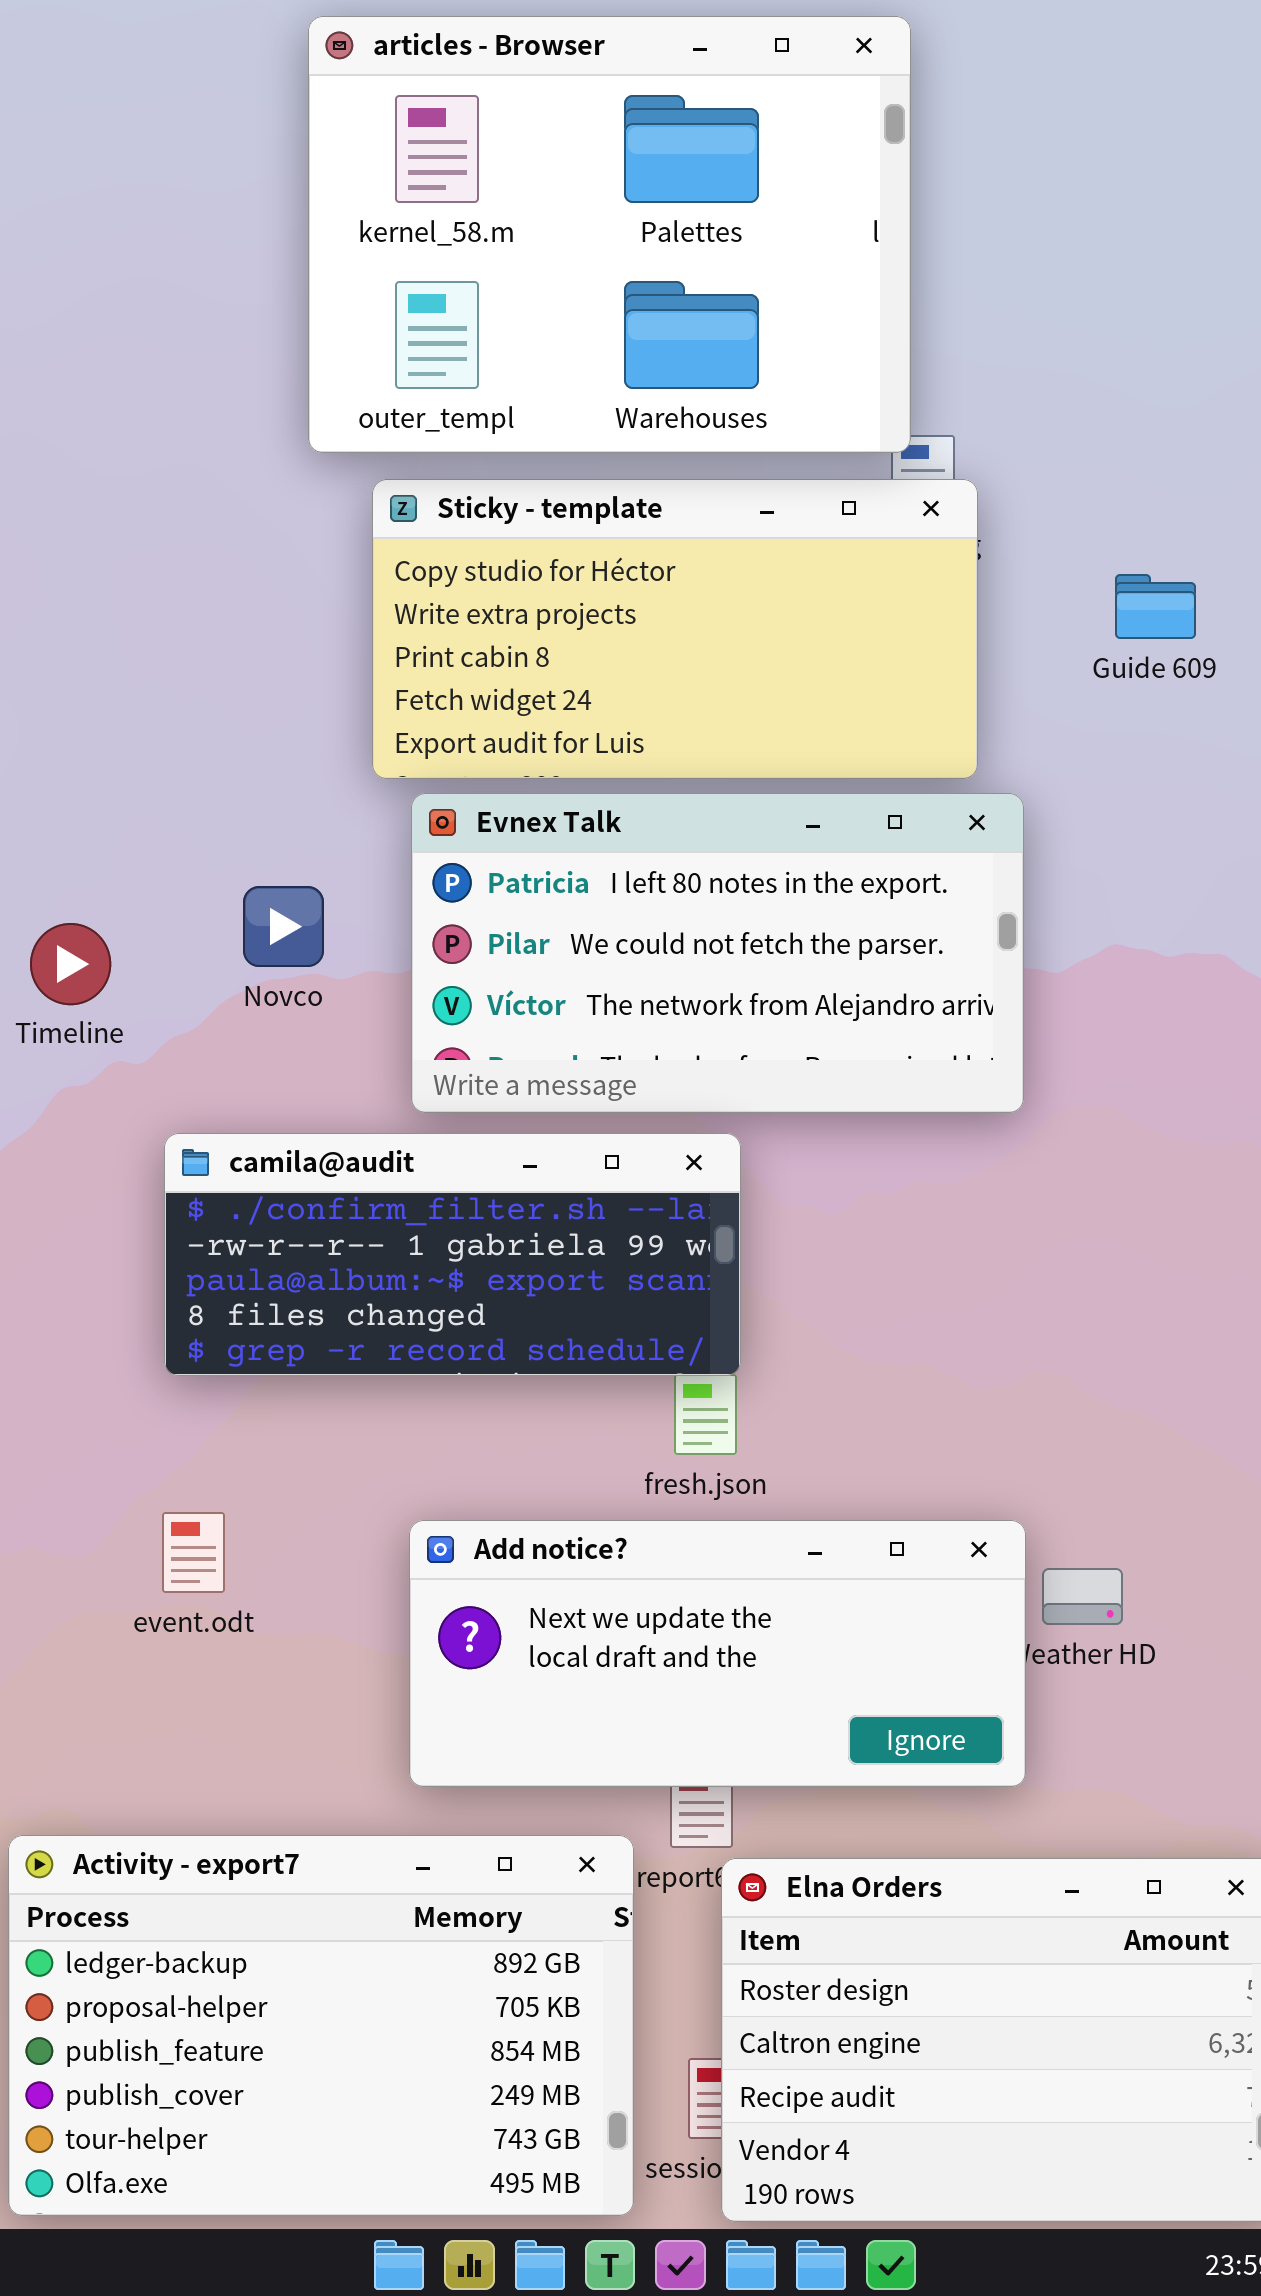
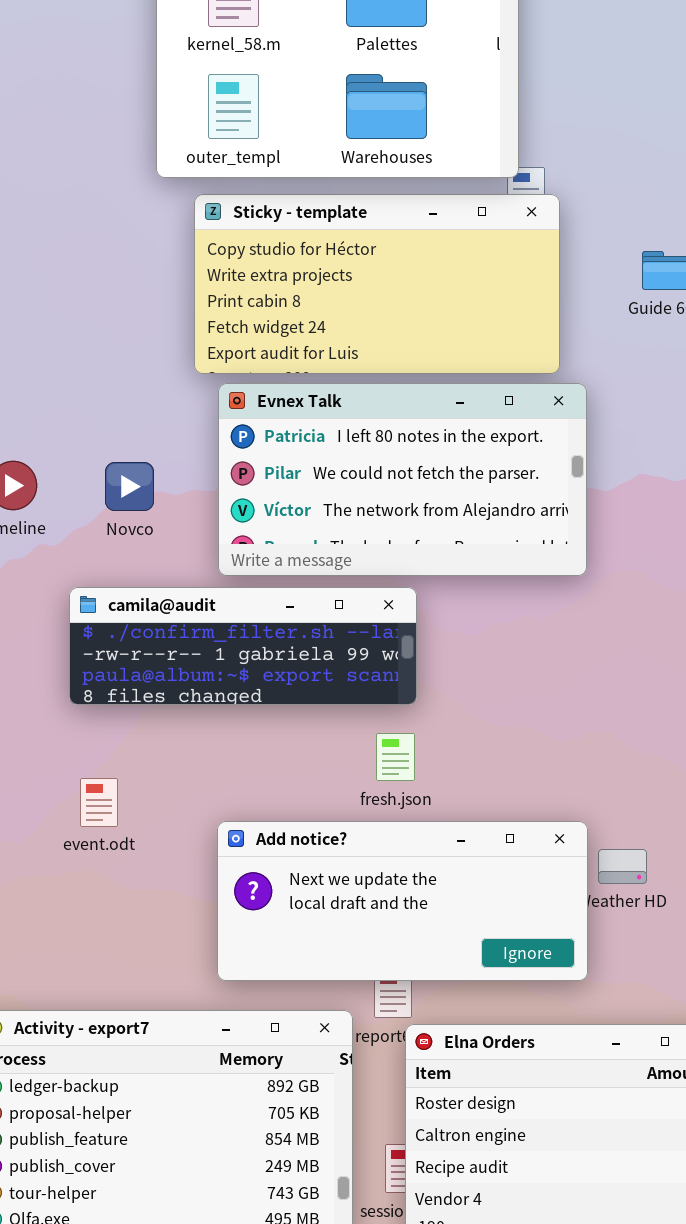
Novco: [243,886,324,967] -> [105,462,154,511], moved
camila@audit: [164,1133,741,1376] -> [69,587,417,705], resized
event.odt: [162,1512,225,1593] -> [80,778,118,827], moved

